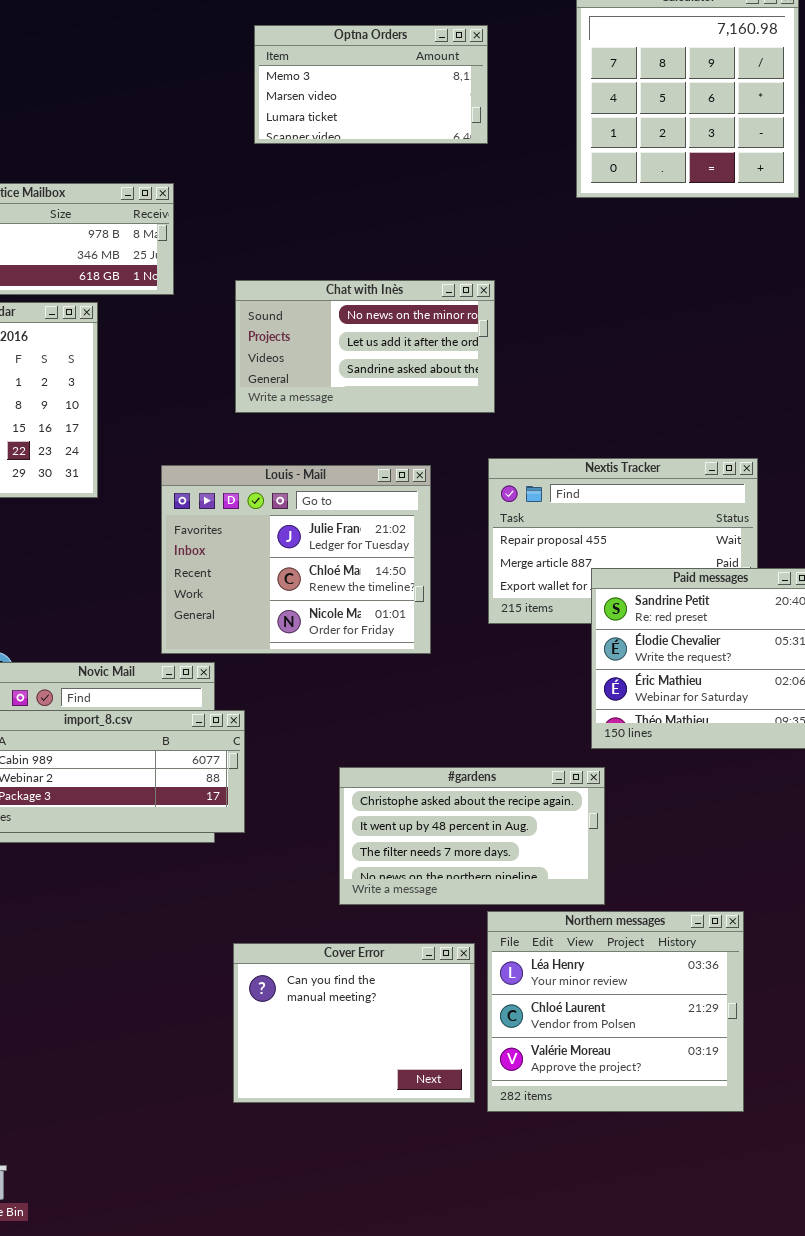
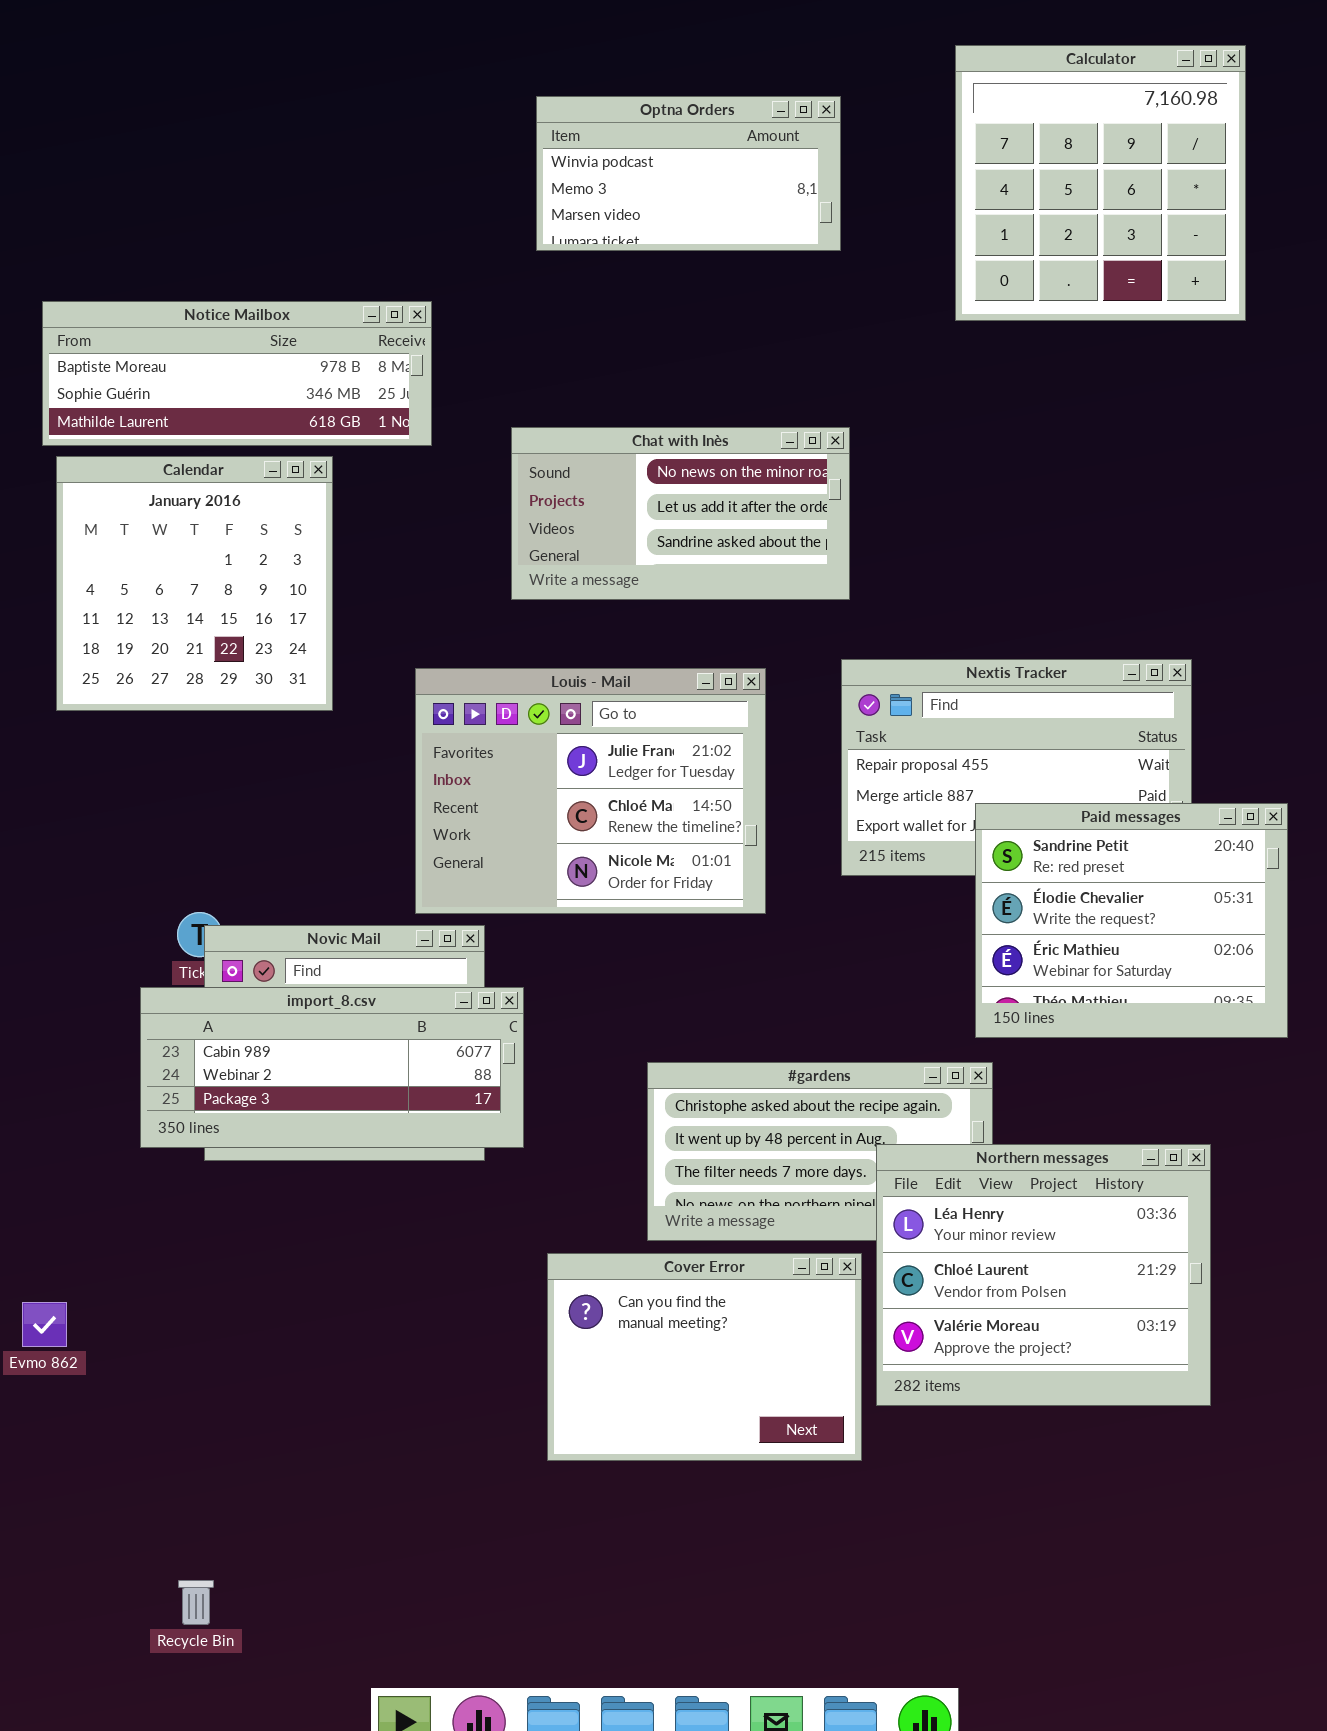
Optna Orders: [254,25,488,144] -> [536,96,841,251], scrolled up 1 row
Northern messages: [487,911,744,1112] -> [876,1144,1211,1406], moved
Cover Error: [233,943,475,1103] -> [547,1253,862,1461], moved

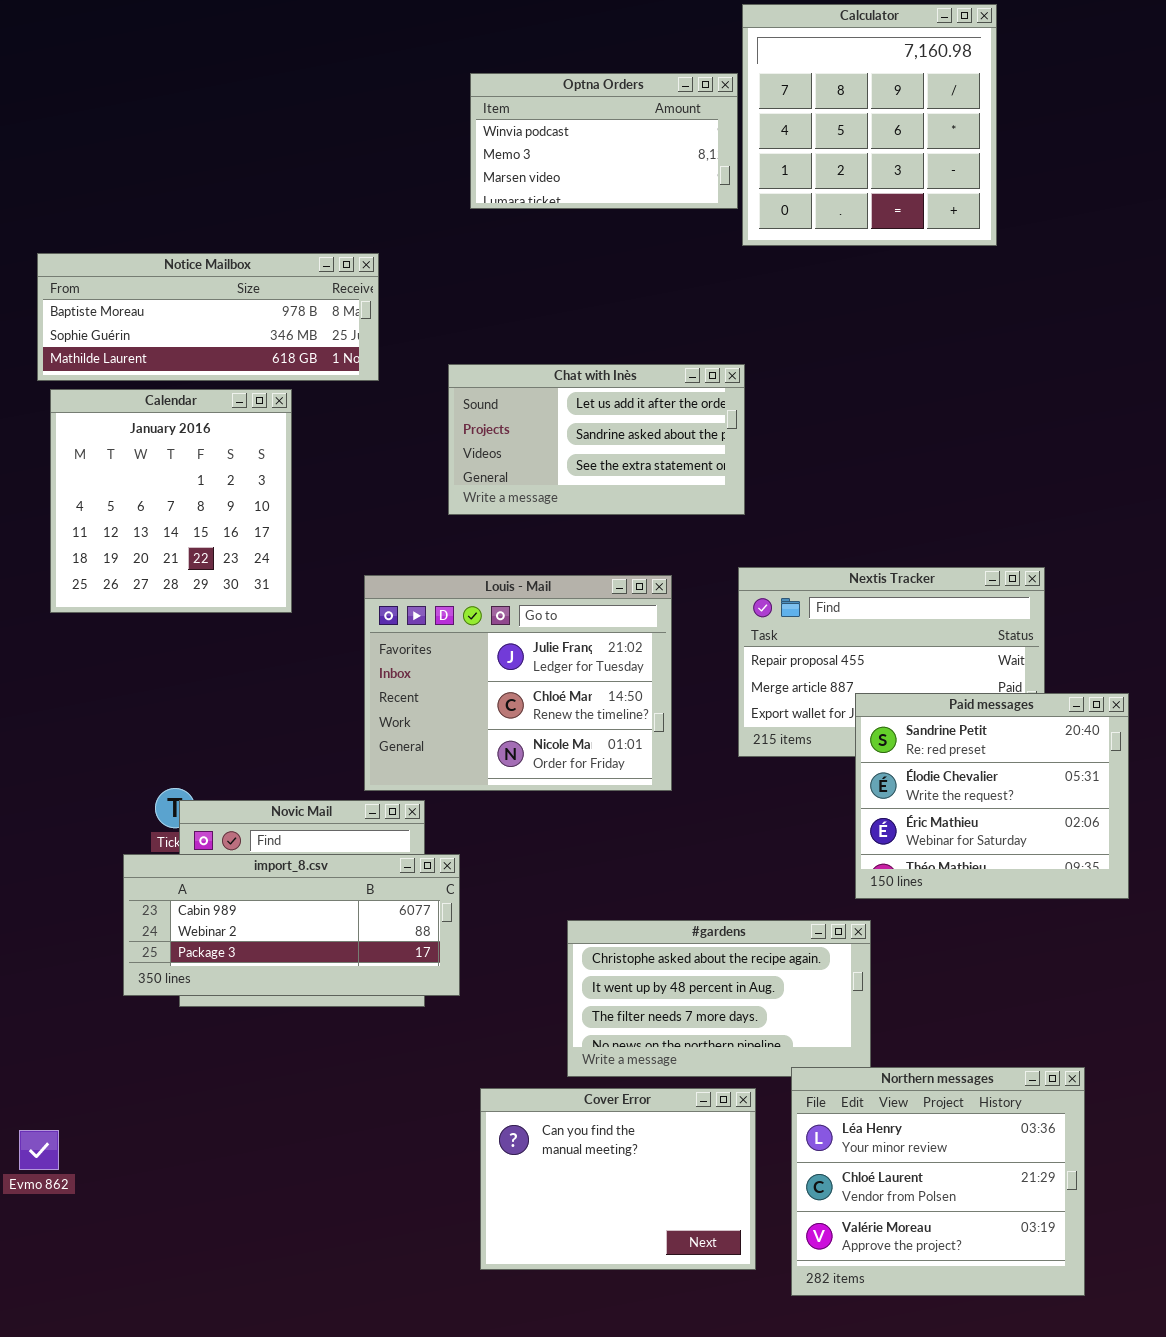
Calculator: [955,45,1246,321] -> [742,4,997,246], moved
Chat with Inès: [511,427,850,600] -> [448,364,745,515], scrolled down 1 row
Northern messages: [876,1144,1211,1406] -> [791,1067,1085,1296], moved

